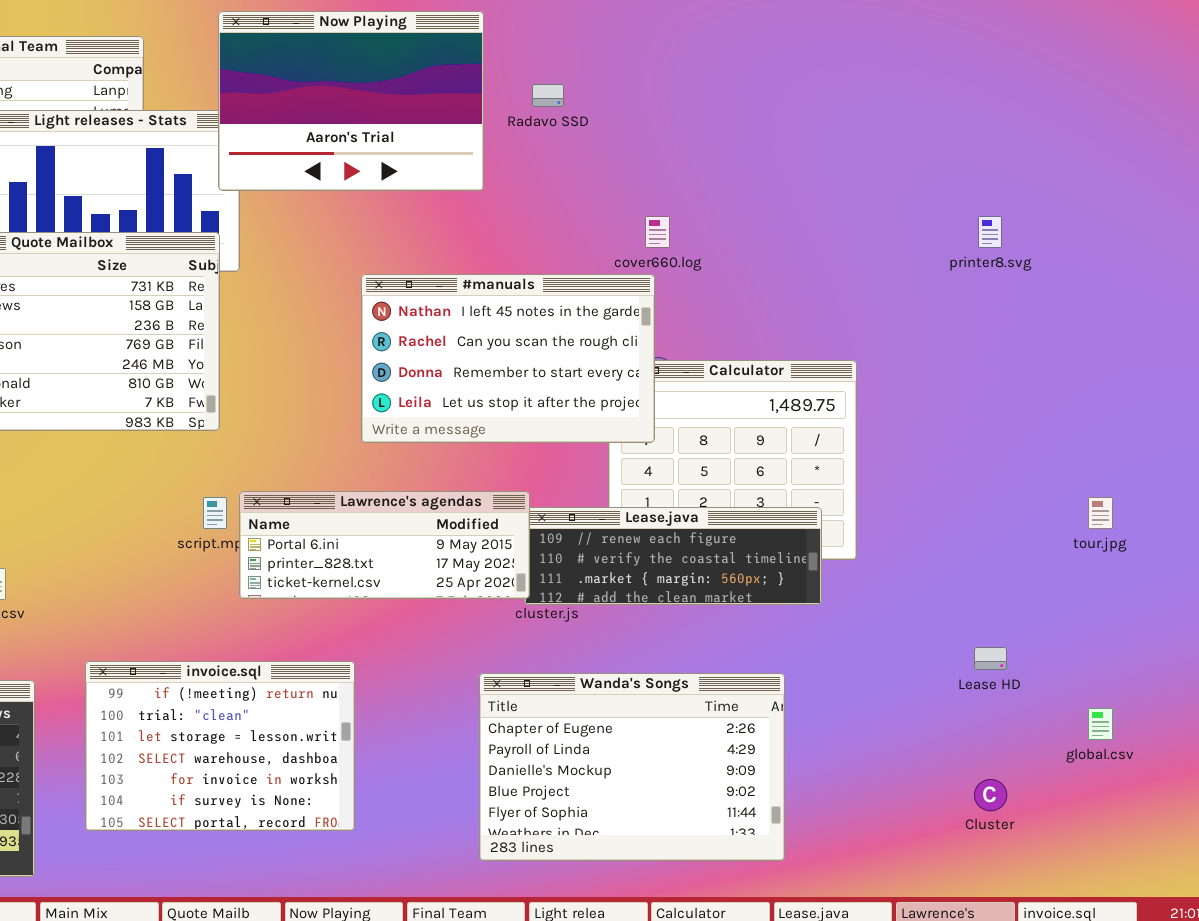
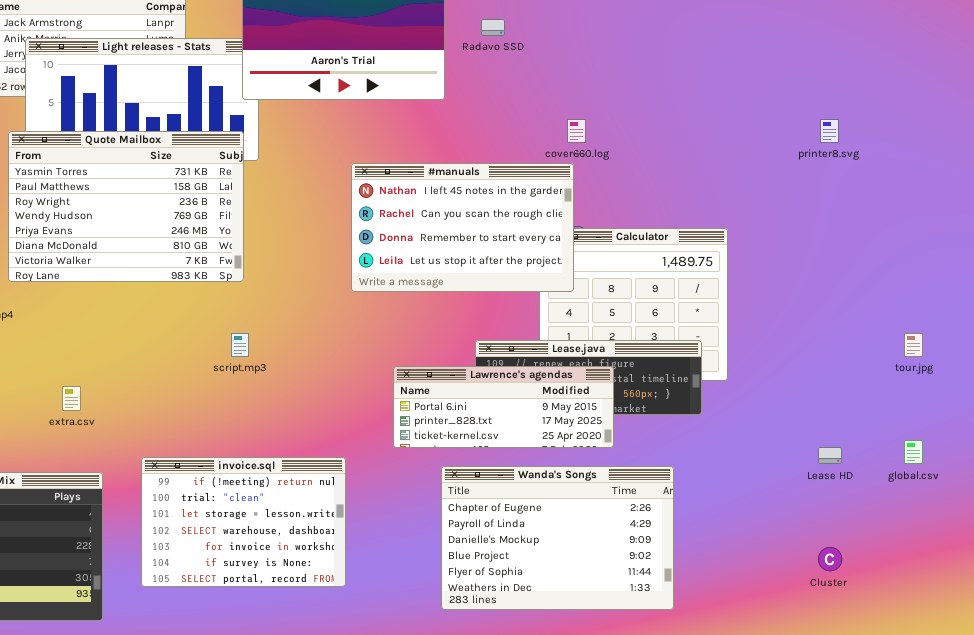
Lawrence's agendas: [239,491,530,599] -> [393,366,614,448], moved
global.csv: [1088,708,1113,740] -> [904,440,923,464], moved

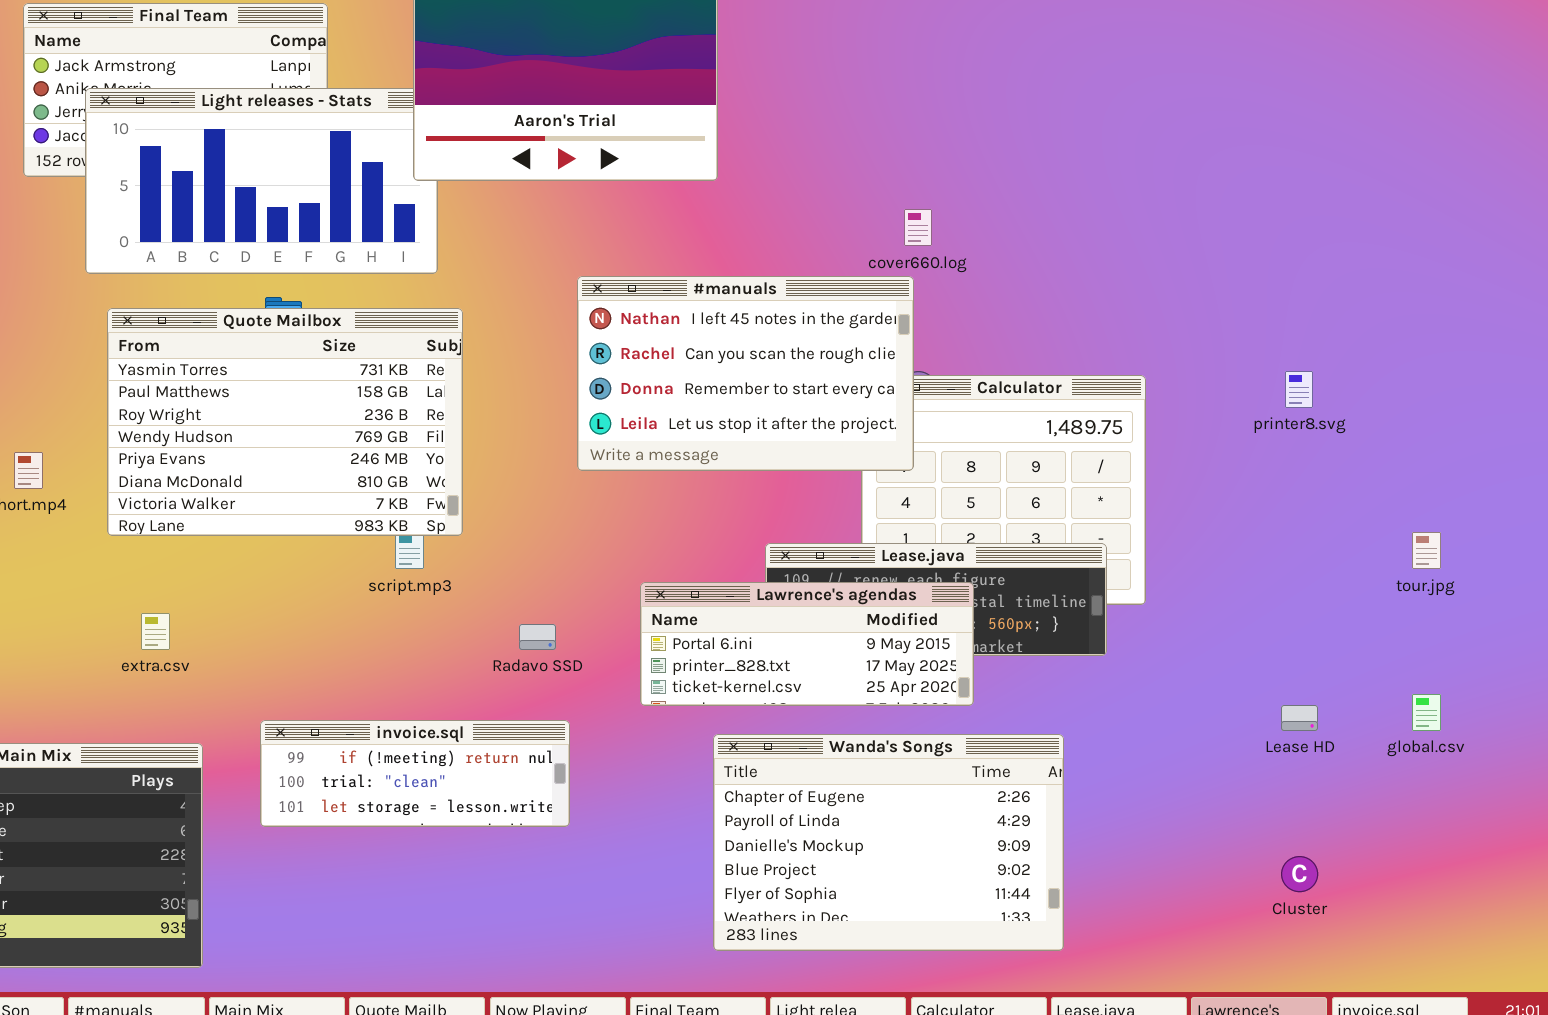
Radavo SSD: [481,19,505,36] -> [519,624,556,650], moved
printer8.svg: [820,119,839,143] -> [1285,371,1313,408], moved
Quote Mailbox: [8,131,244,282] -> [107,308,463,536], moved
invoice.sql: [141,457,346,587] -> [260,720,570,827], resized

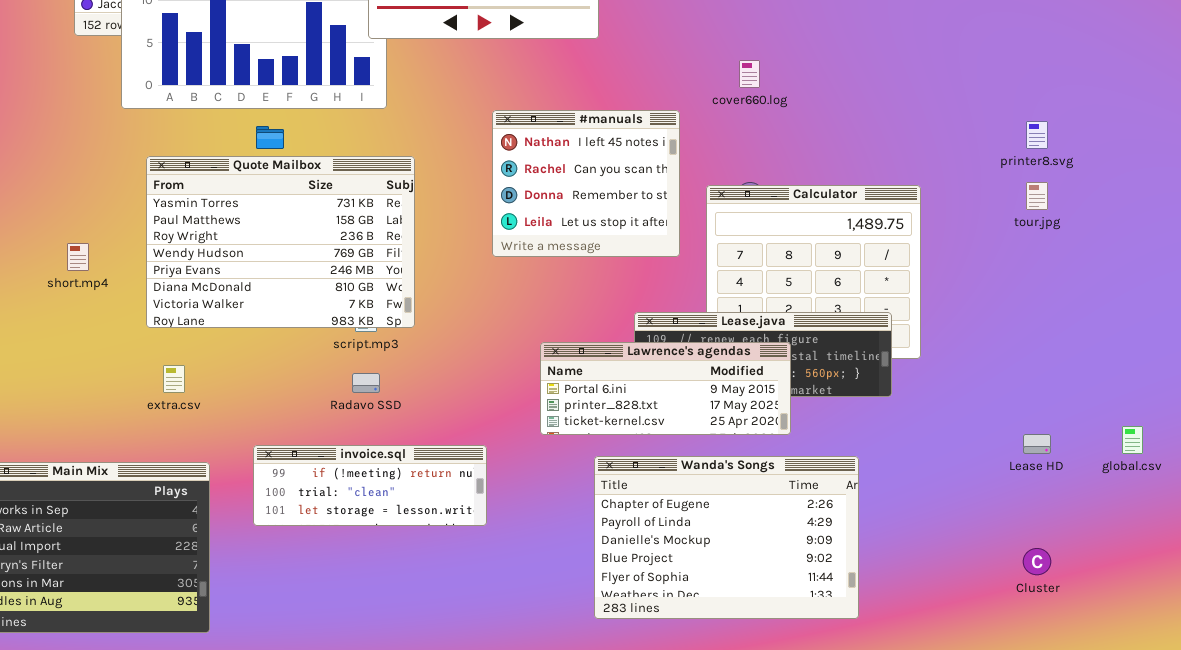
#manuals: [577,276,914,471] -> [492,110,680,257], resized
Quote Mailbox: [107,308,463,536] -> [146,156,415,328], moved
printer8.svg: [1285,371,1313,408] -> [1026,121,1048,149], moved
tour.jpg: [1412,532,1441,569] -> [1026,182,1048,210], moved
Radavo SSD: [519,624,556,650] -> [352,373,380,393], moved

